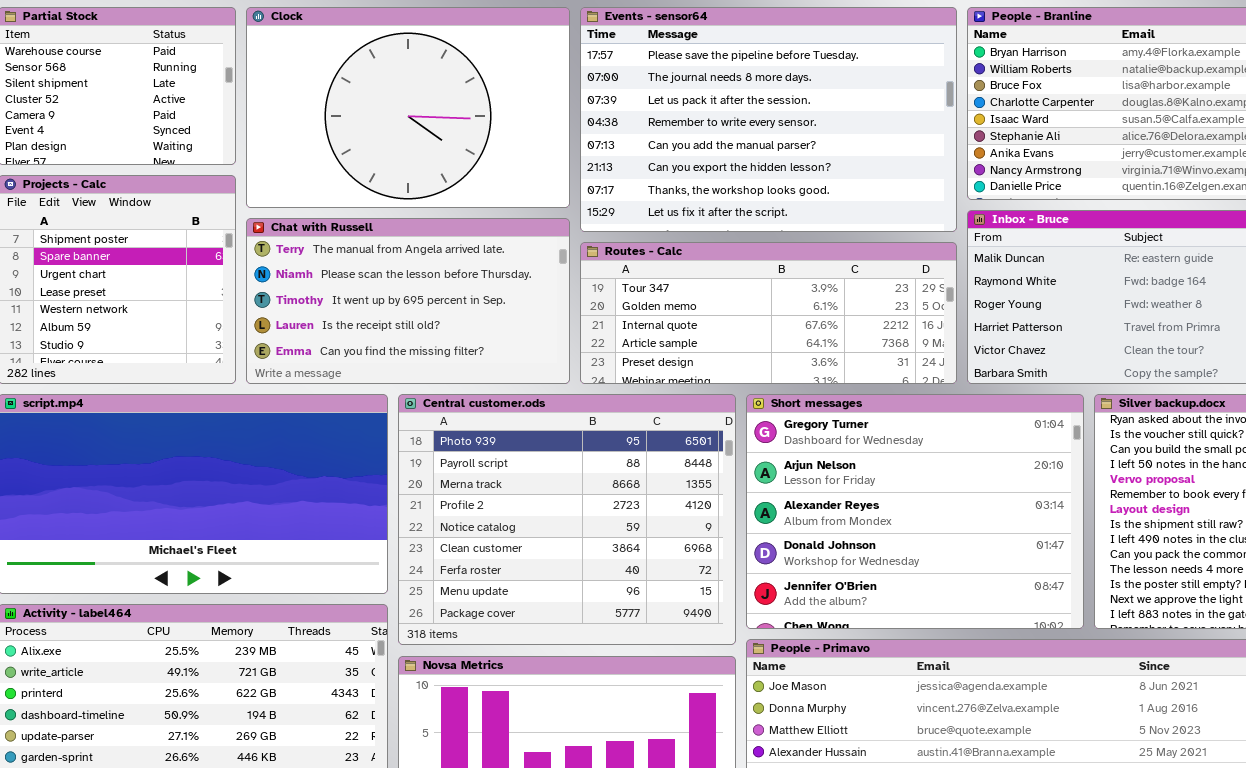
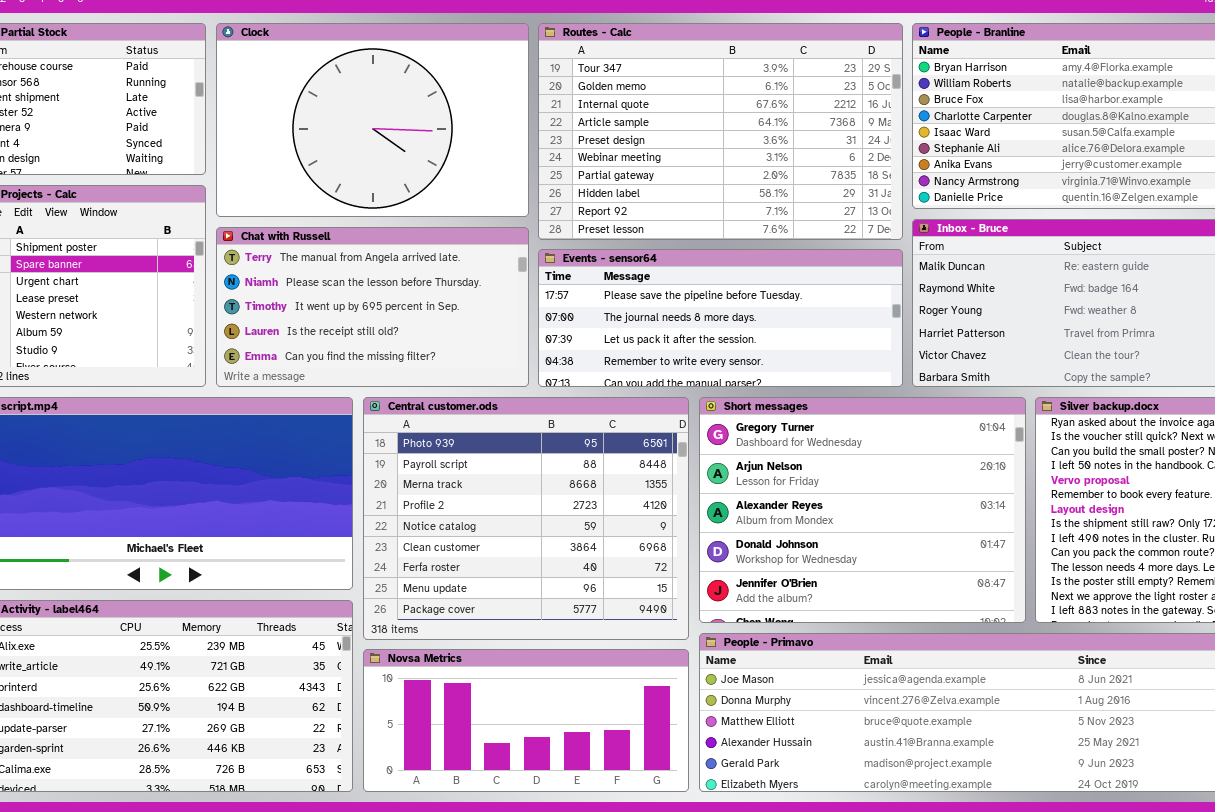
Events - sensor64: [580,7,957,232] -> [538,249,903,387], moved, resized
Routes - Calc: [580,242,957,384] -> [538,23,903,240], moved, resized

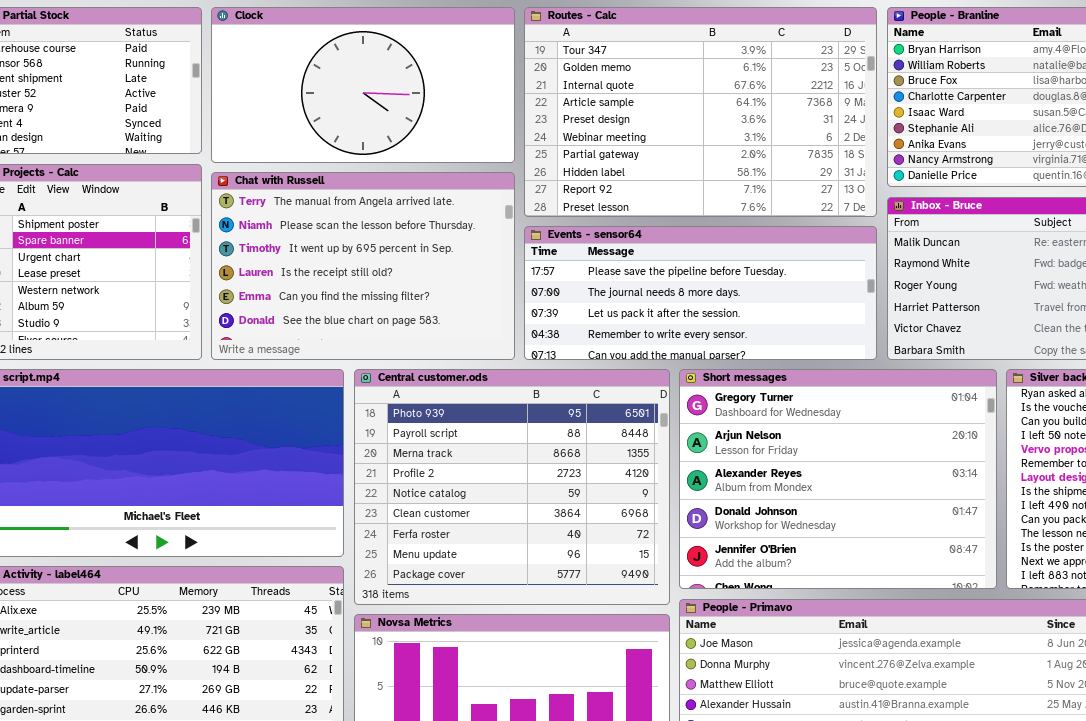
Clock: [216,23,529,217] -> [211,7,515,163], resized
Chat with Russell: [216,227,529,387] -> [211,172,515,360], resized

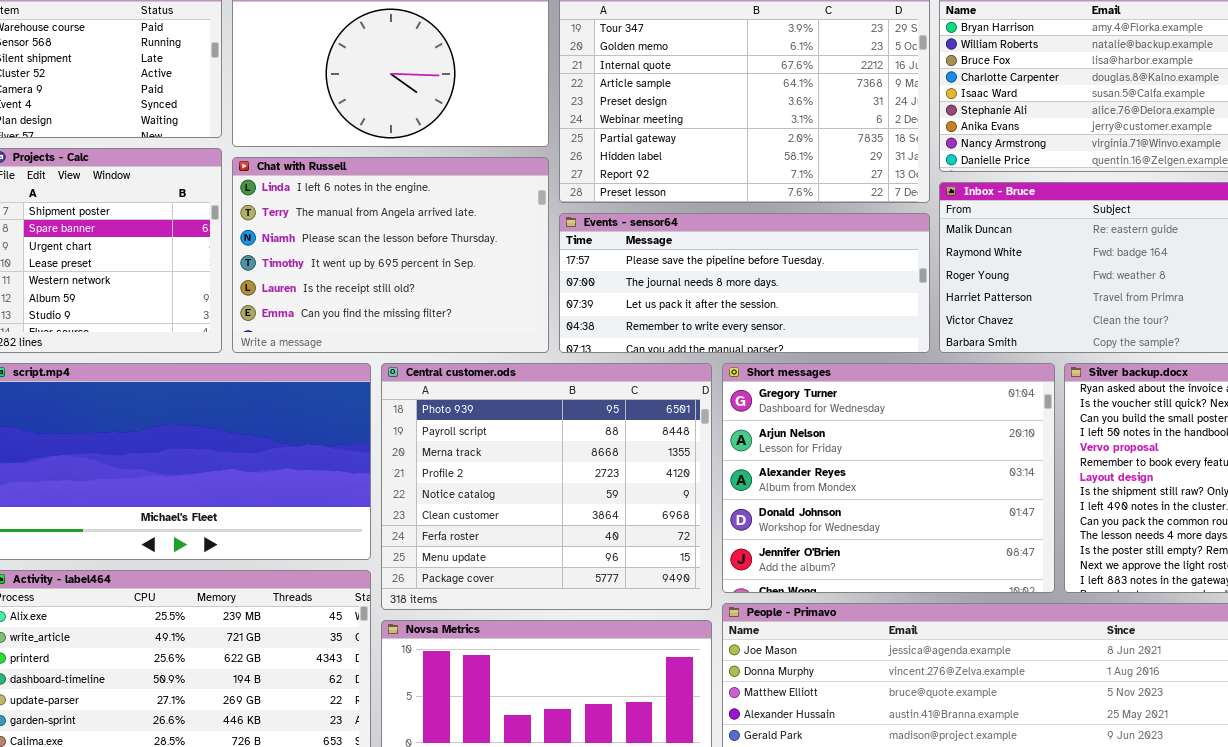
Chat with Russell: [211,172,515,360] -> [232,157,549,353], scrolled up 1 row

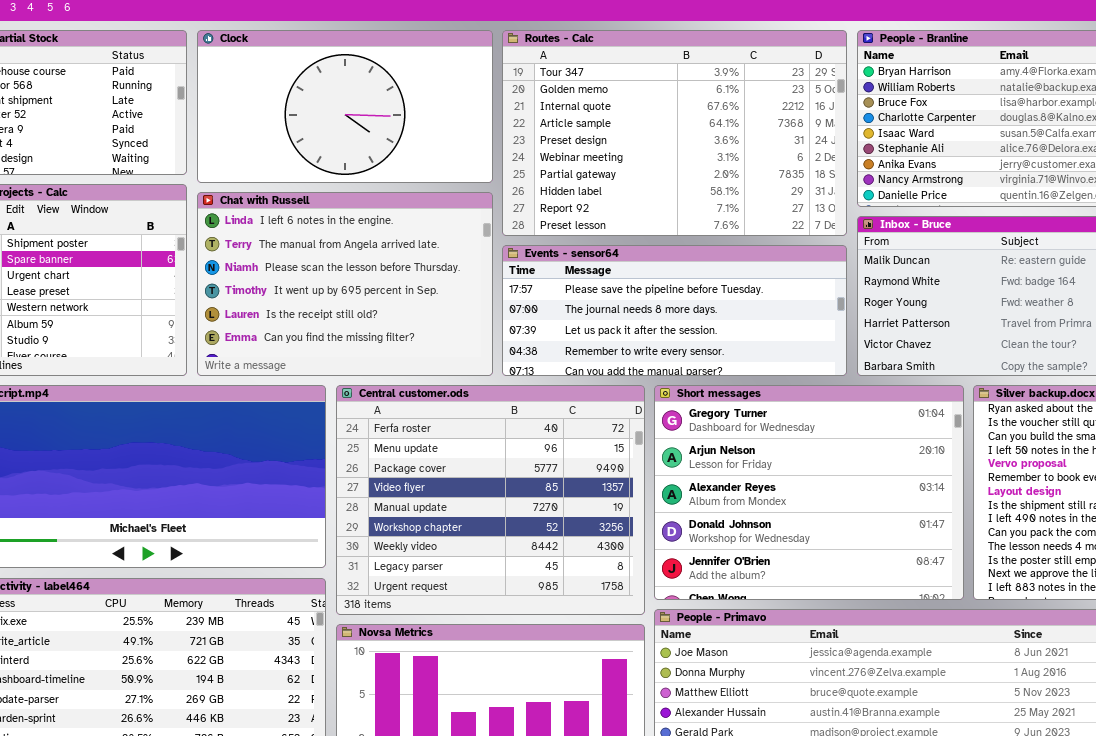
Central customer.ods: [381,363,712,610] -> [336,385,645,615], scrolled down 6 rows

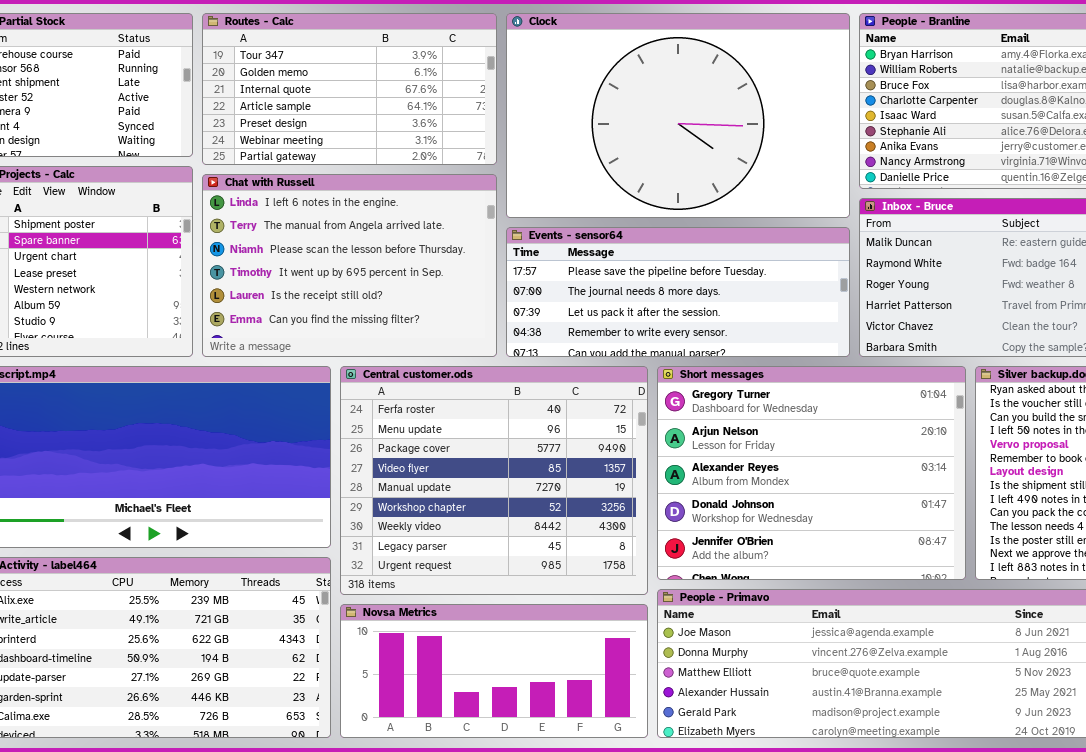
Clock: [197,30,493,183] -> [506,13,850,218], moved, resized
Routes - Calc: [502,30,847,236] -> [202,13,497,165], moved, resized

